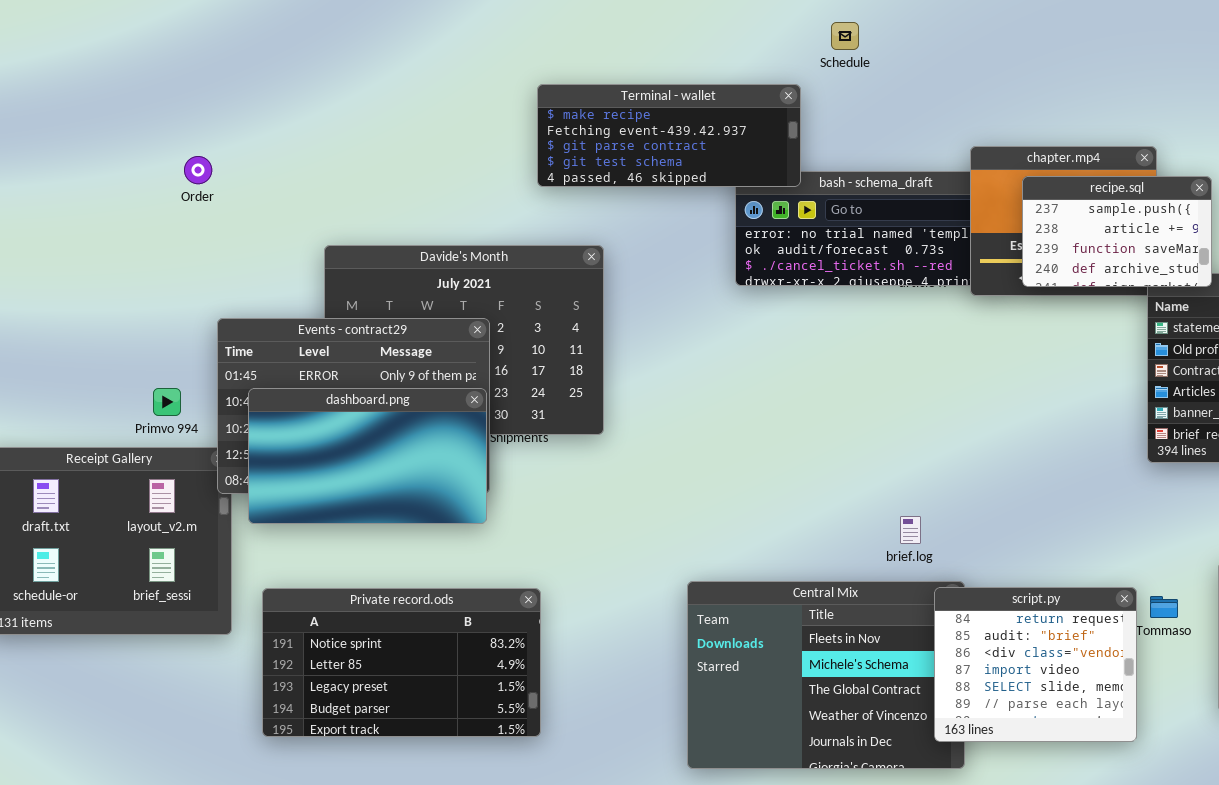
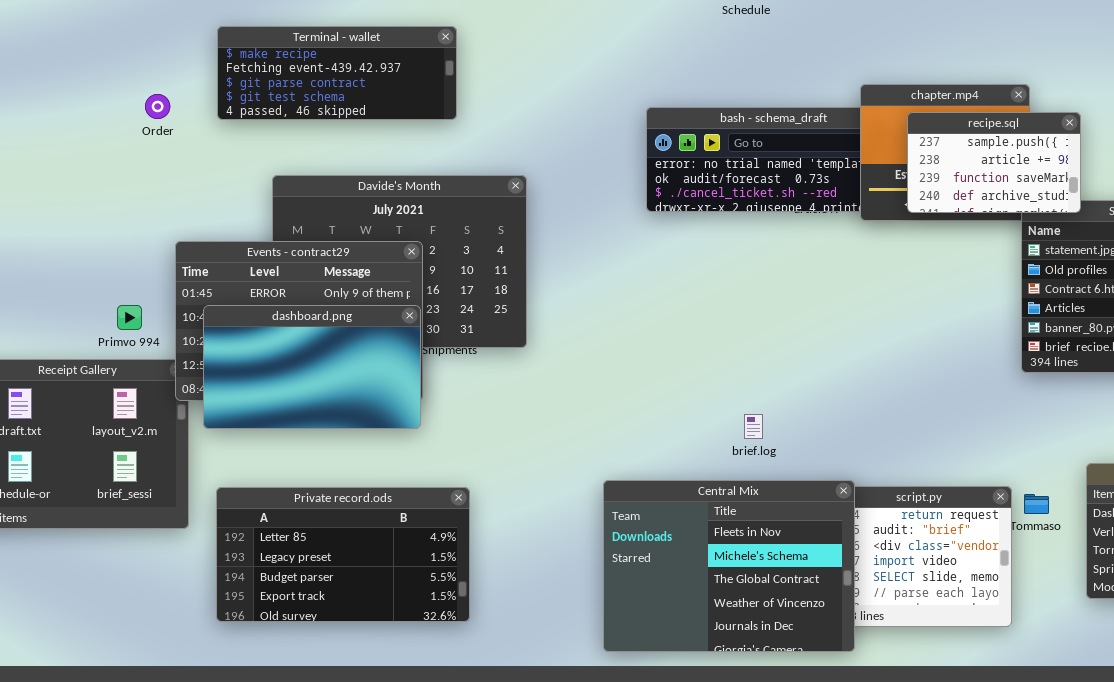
Terminal - wallet: [537,84,801,187] -> [217,26,457,120], moved
brief.log: [900,516,921,544] -> [744,414,763,439], moved
Central Mix: [687,581,965,769] -> [603,480,855,652], raised
Private record.ods: [262,588,541,737] -> [216,487,470,622], scrolled down 1 row

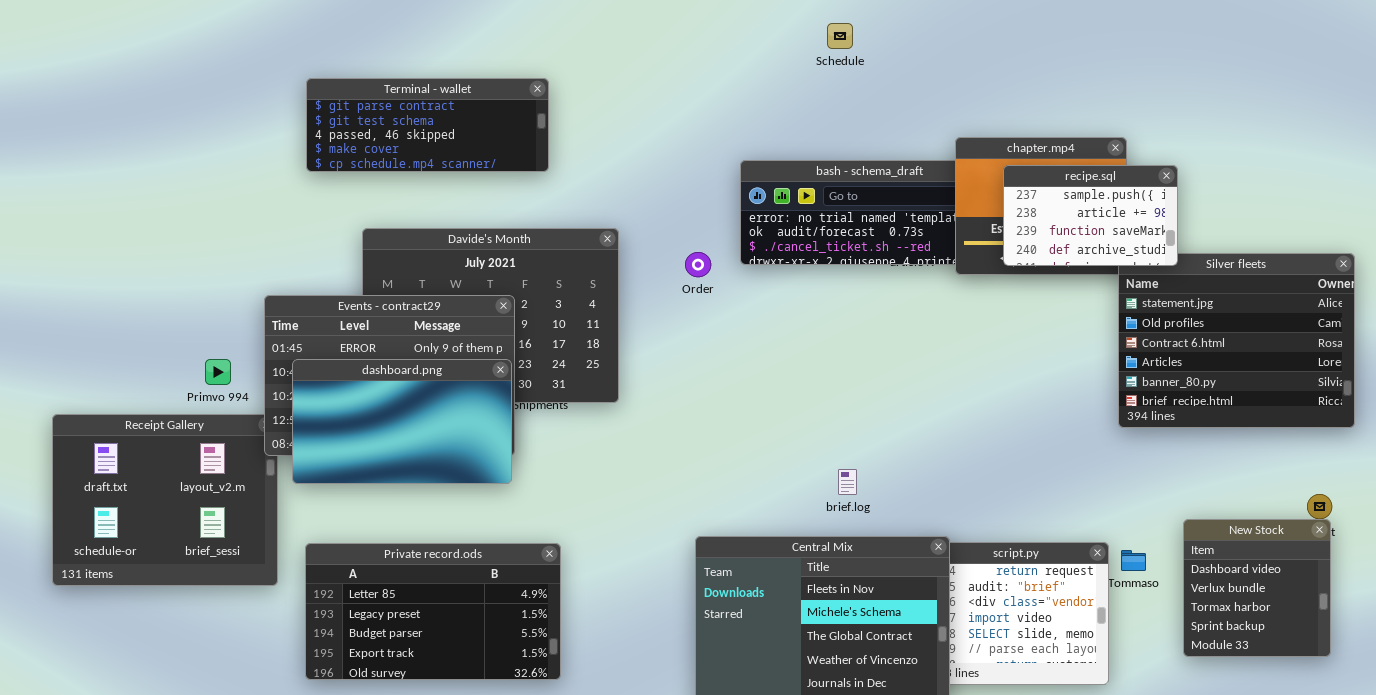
Terminal - wallet: [217,26,457,120] -> [306,78,549,172], scrolled down 2 rows
Order: [145,94,170,119] -> [685,252,711,277], moved

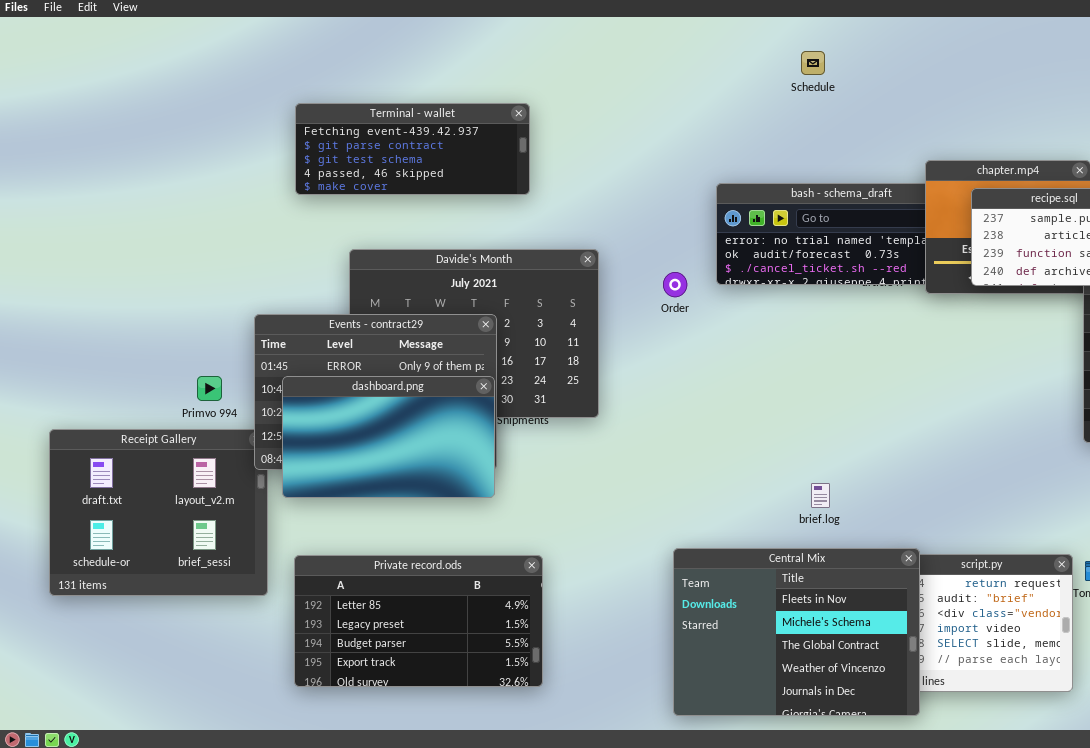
Terminal - wallet: [306,78,549,172] -> [295,103,530,195], scrolled up 1 row

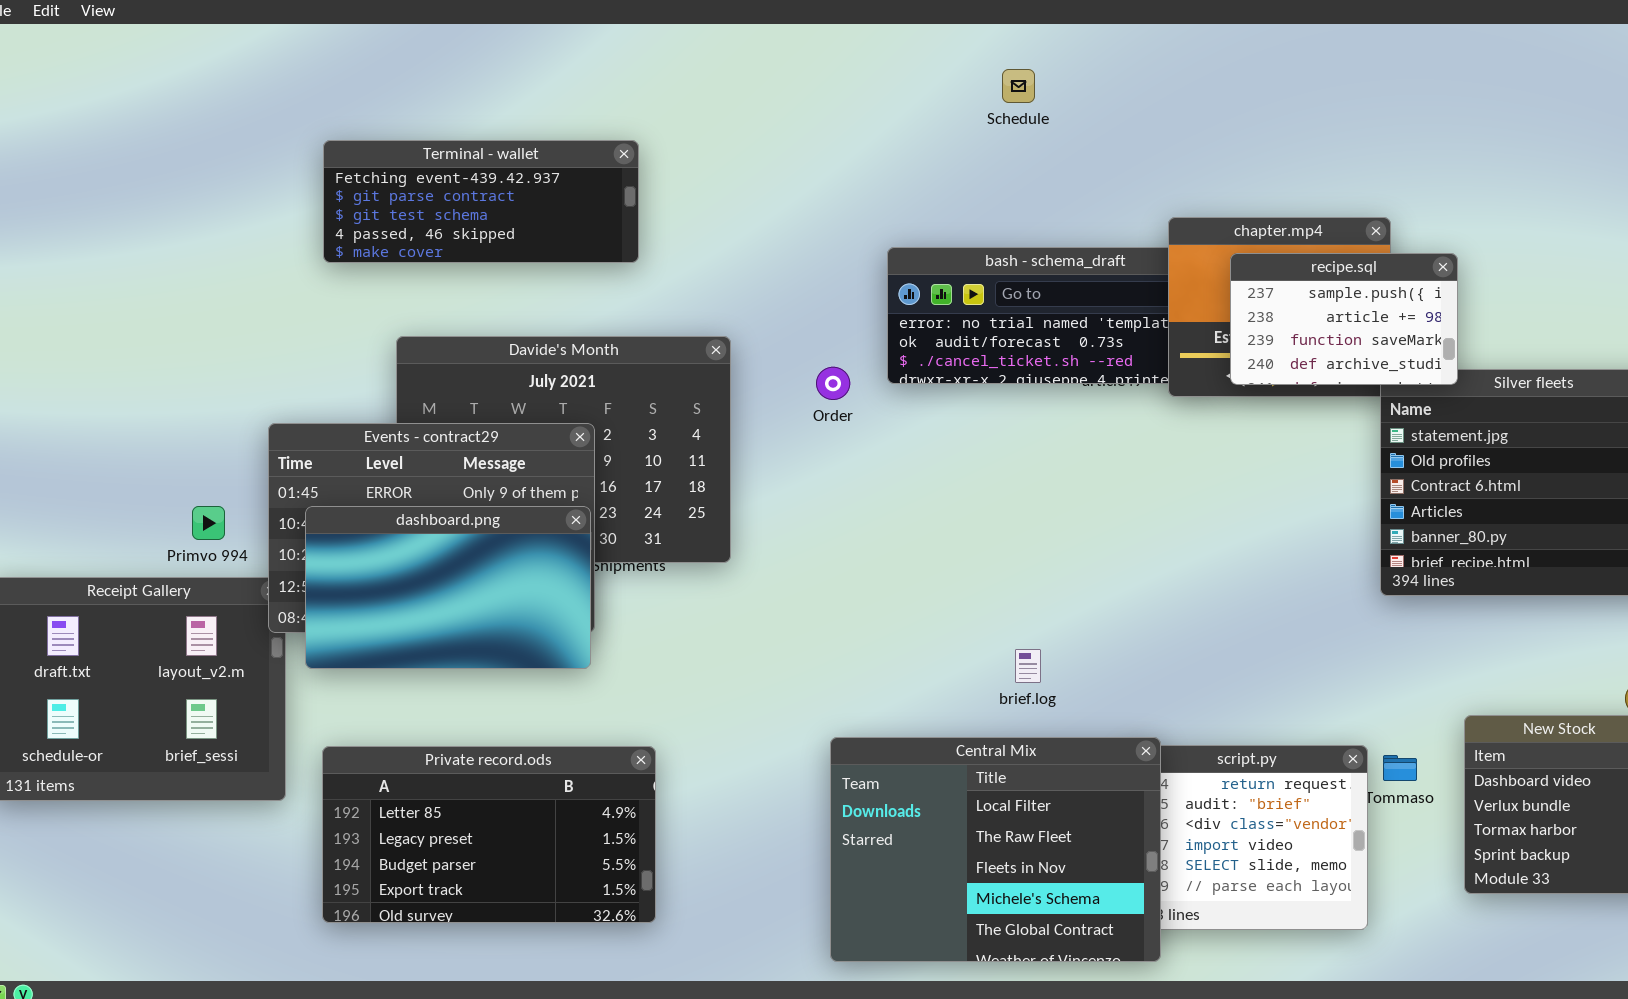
Central Mix: [673,548,920,716] -> [830,737,1161,962], scrolled up 2 rows

